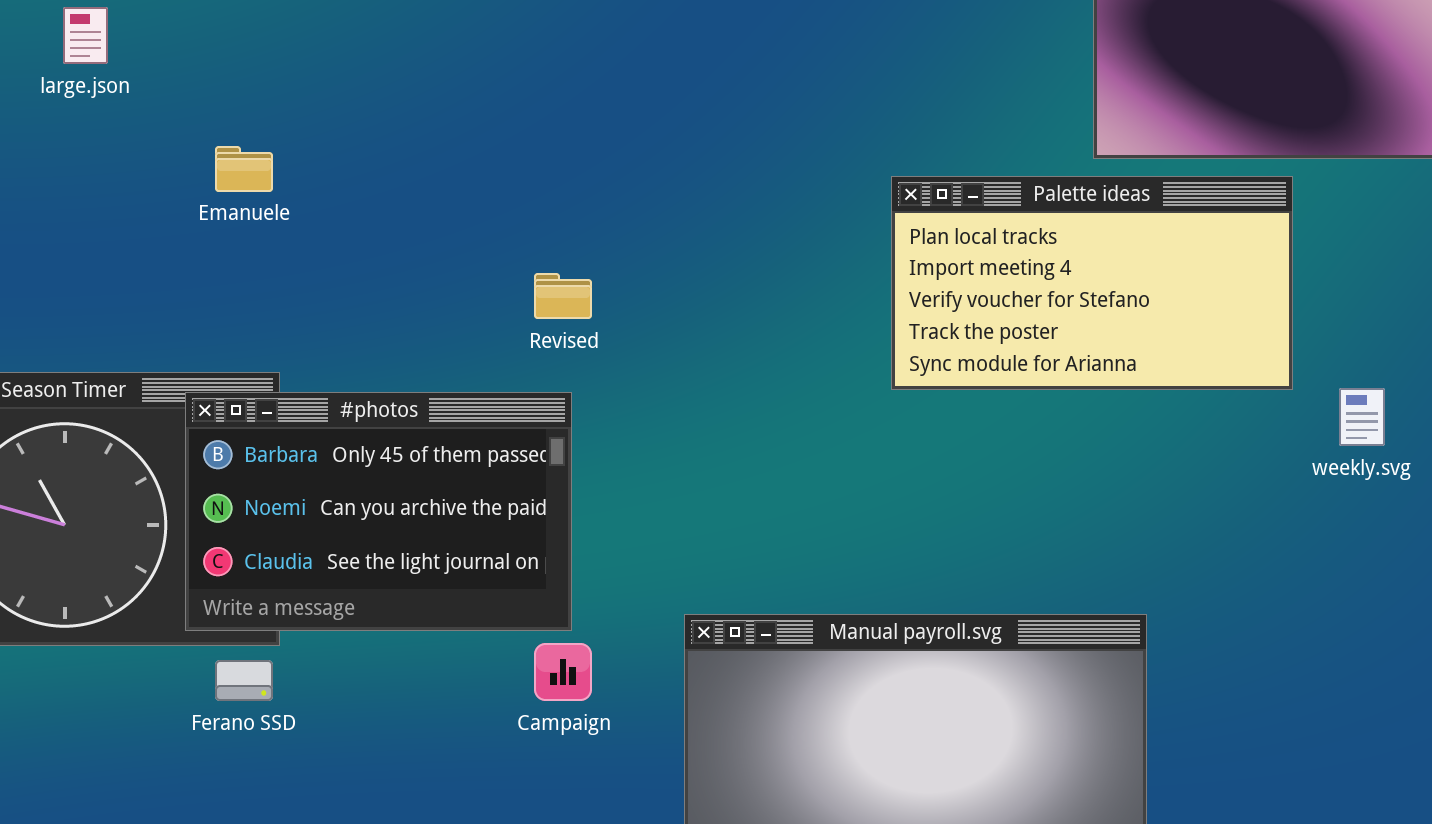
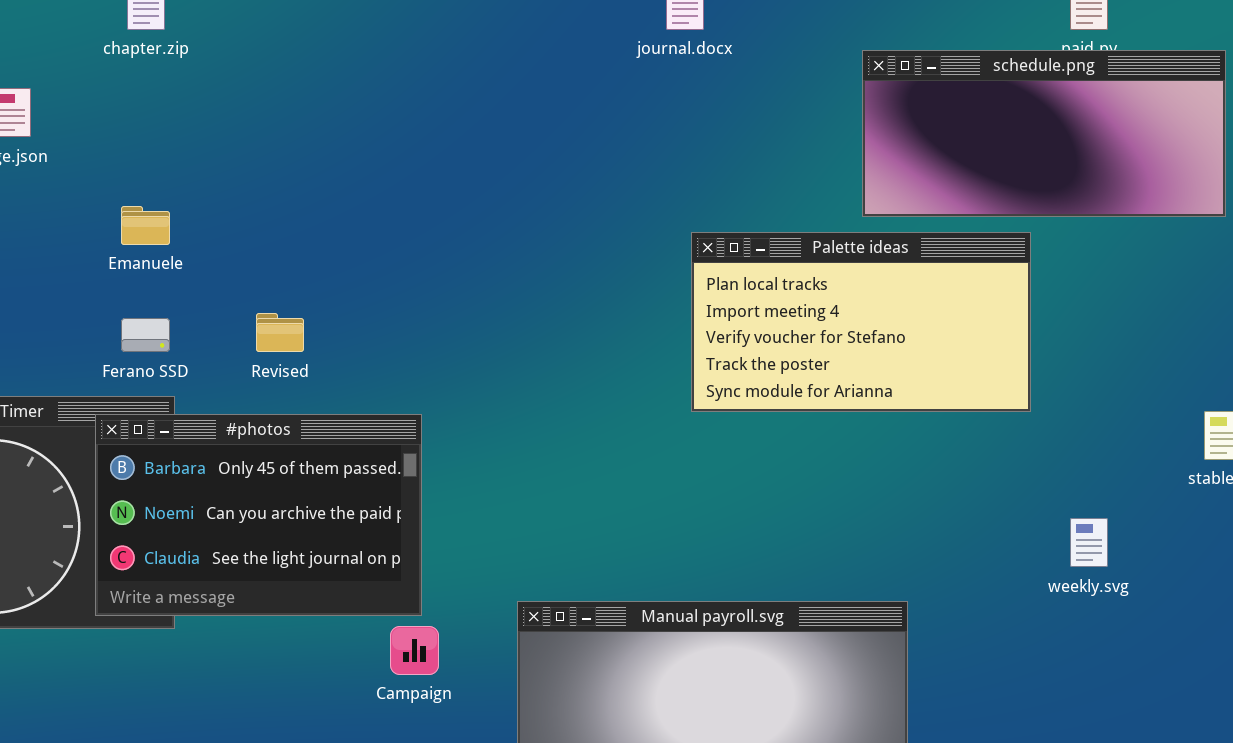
Revised: [534,273,592,319] -> [256,313,304,352], moved
weekly.svg: [1339,388,1385,446] -> [1070,518,1108,567], moved
Ferano SSD: [215,660,273,701] -> [121,318,170,352], moved

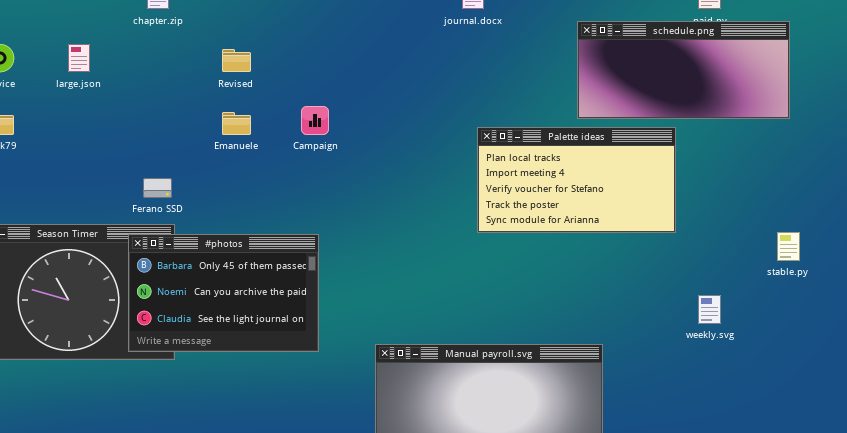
Emanuele: [121,206,170,245] -> [222,112,251,135], moved
Revised: [256,313,304,352] -> [222,49,251,72], moved
Campaign: [390,626,439,675] -> [301,106,329,135], moved

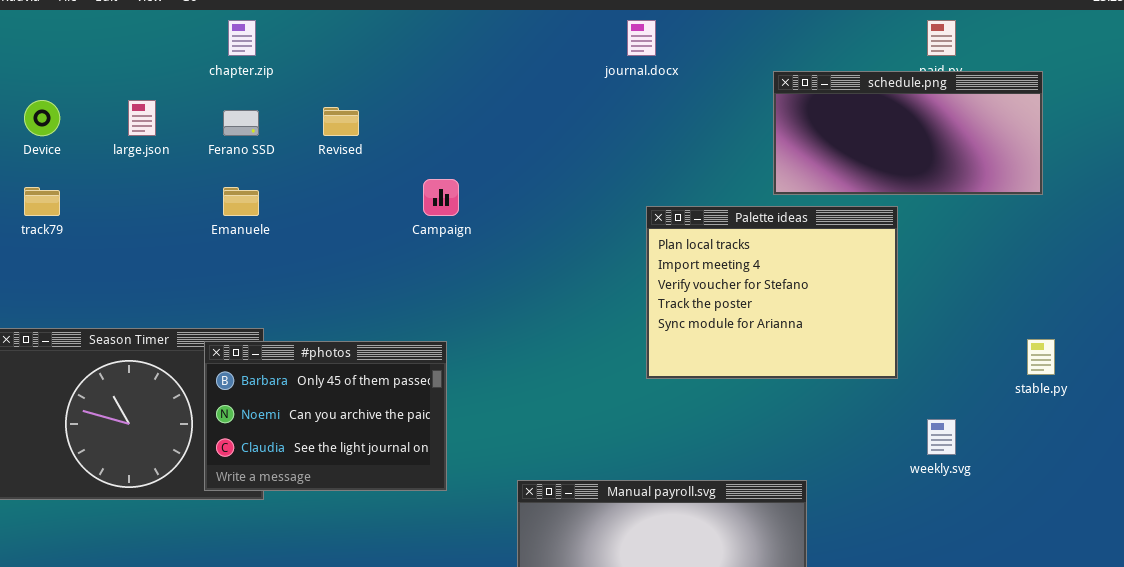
Emanuele: [222,112,251,135] -> [223,187,259,216], moved
Palette ideas: [477,127,676,233] -> [646,206,898,379], resized
Ferano SSD: [143,178,172,198] -> [223,110,259,136], moved

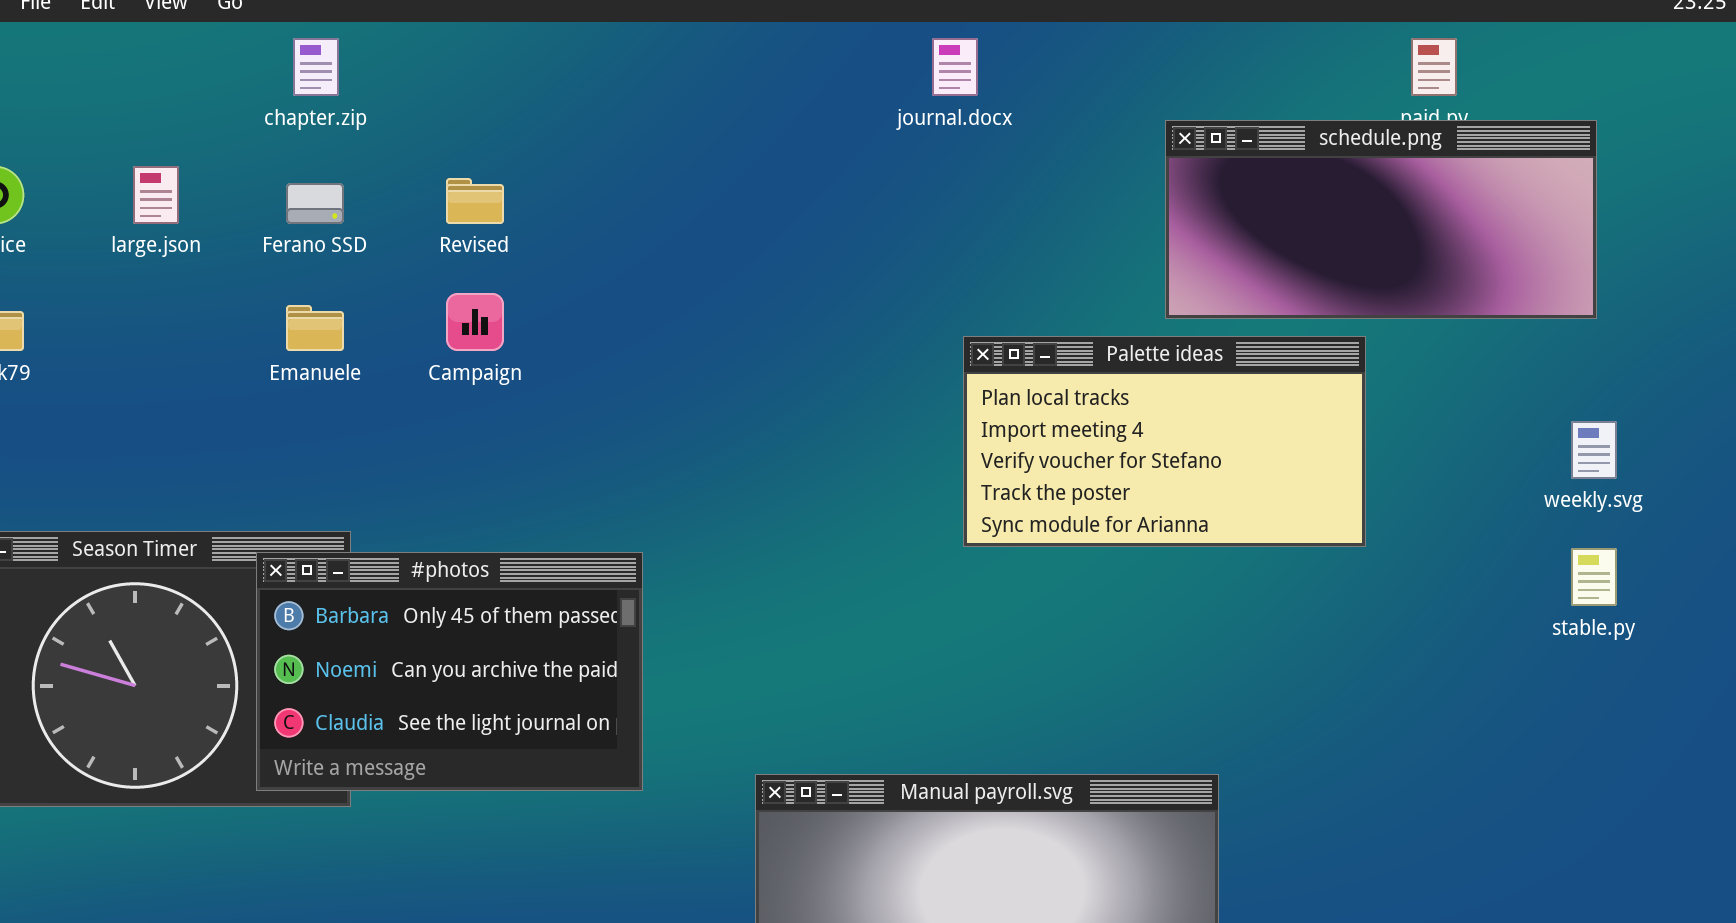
Campaign: [423,179,459,216] -> [446,293,504,351], moved
Palette ideas: [646,206,898,379] -> [963,336,1366,547], resized
weekly.svg: [927,419,956,455] -> [1571,421,1617,479], moved

